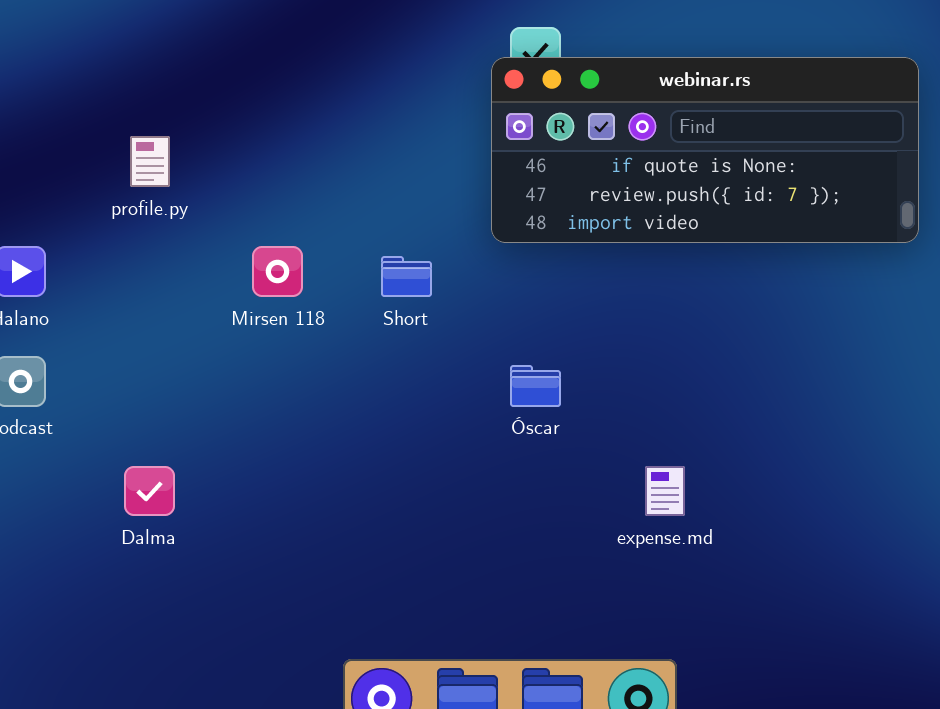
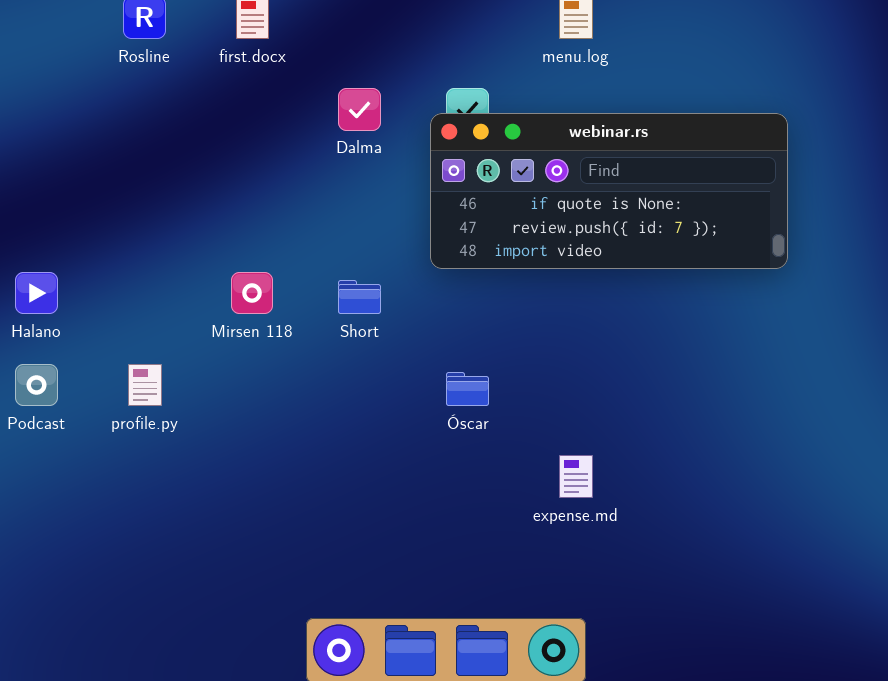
profile.py: [130,136,170,187] -> [128,364,162,406], moved
Dalma: [124,466,175,516] -> [338,88,381,131], moved

